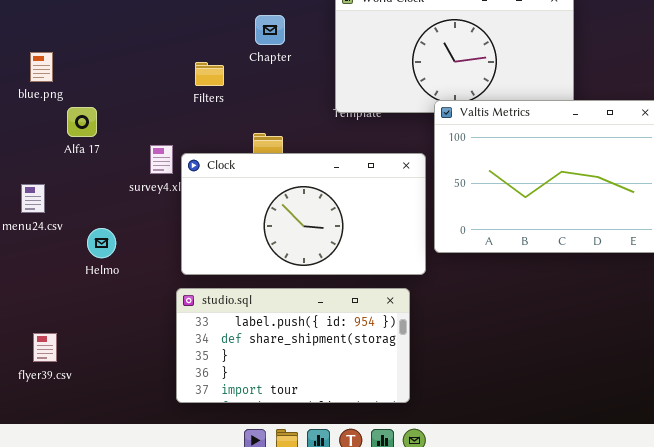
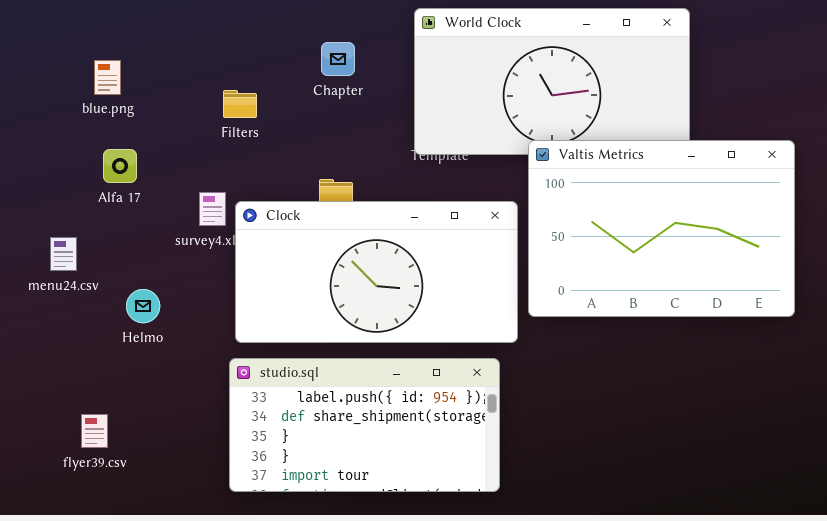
blue.png: [30,52,53,82] -> [94,60,121,95], moved
Filters: [195,62,224,86] -> [223,90,257,118], moved
flyer39.csv: [33,333,57,362] -> [81,414,108,448], moved

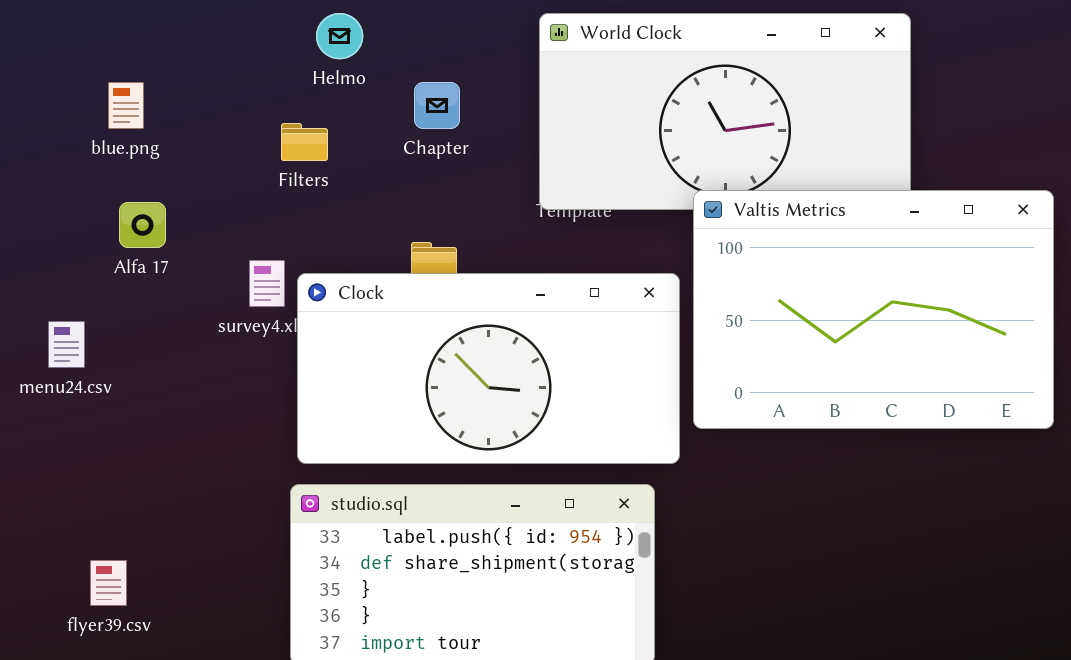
Chapter: [321,42,355,76] -> [414,82,460,129], moved
Helmo: [126,289,160,323] -> [316,13,363,59], moved

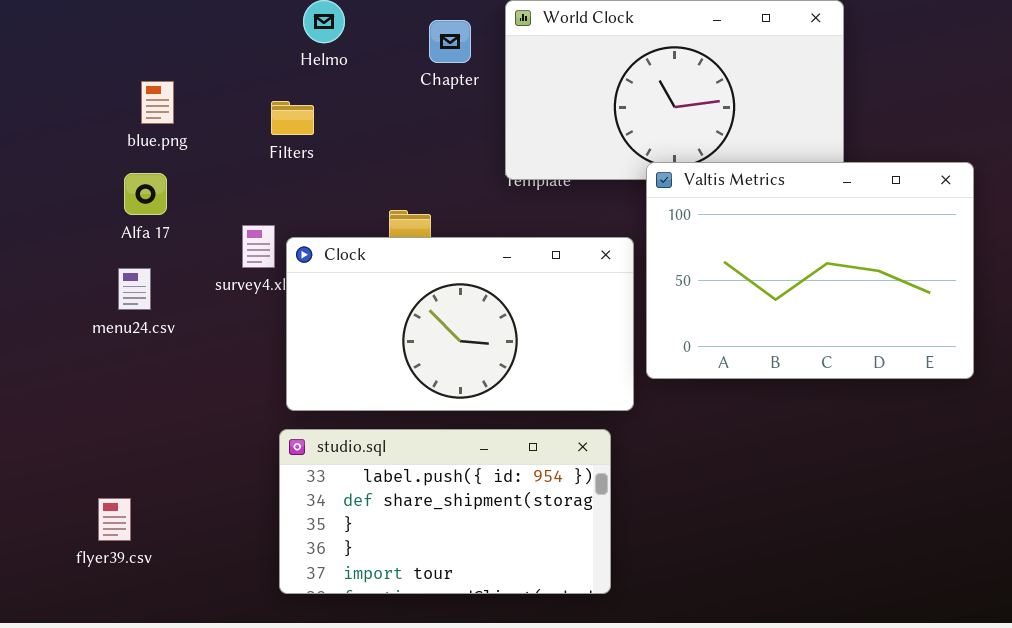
blue.png: [108,82,144,129] -> [141,81,174,124], moved
Chapter: [414,82,460,129] -> [429,20,471,63], moved
menu24.csv: [48,321,85,368] -> [118,268,151,310], moved

